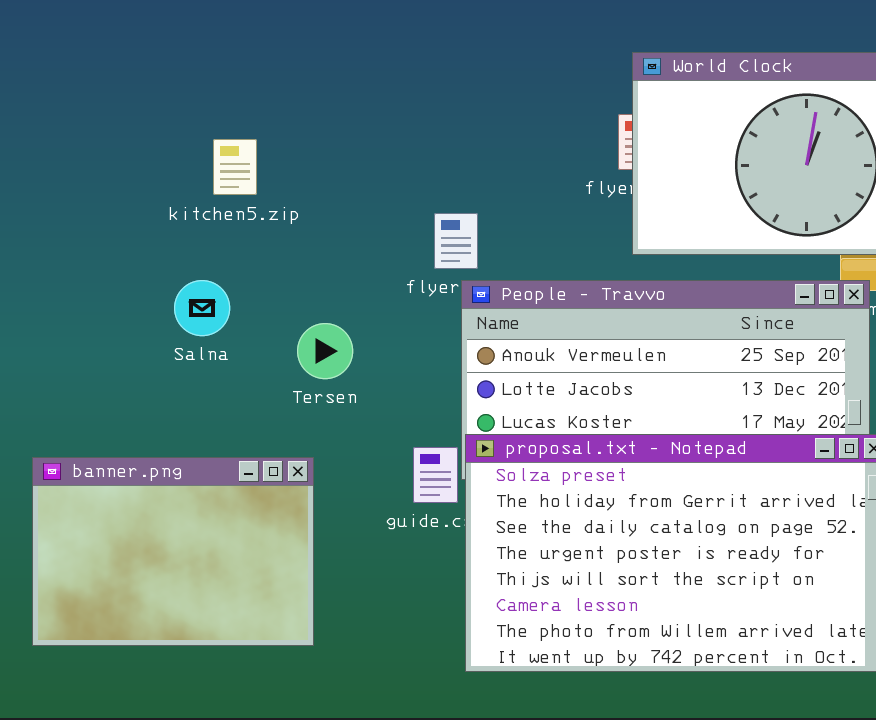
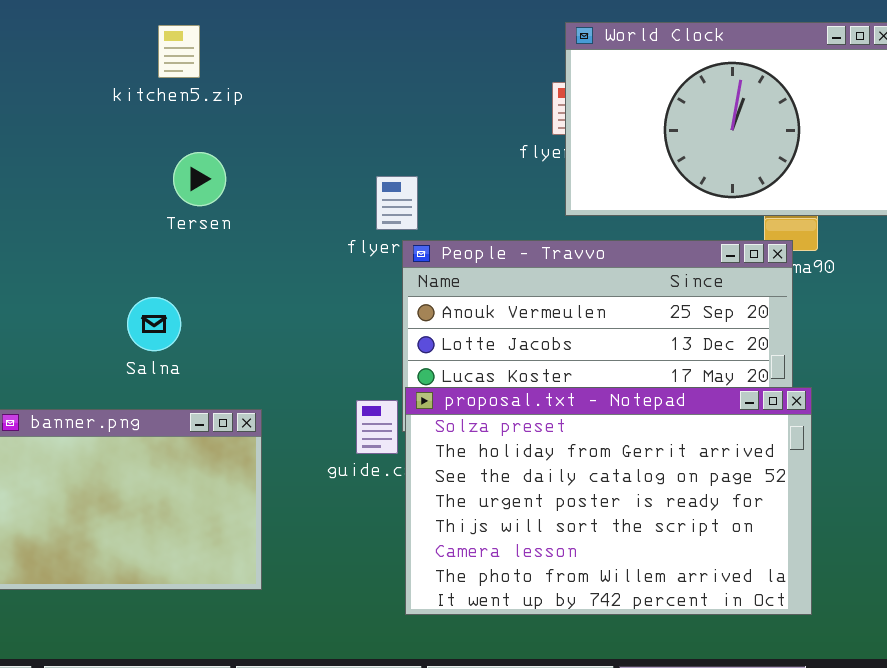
kitchen5.zip: [213,139,257,195] -> [158,25,200,78], moved
Salna: [174,280,230,336] -> [127,297,181,351], moved
Tersen: [297,323,353,379] -> [173,152,226,206], moved

